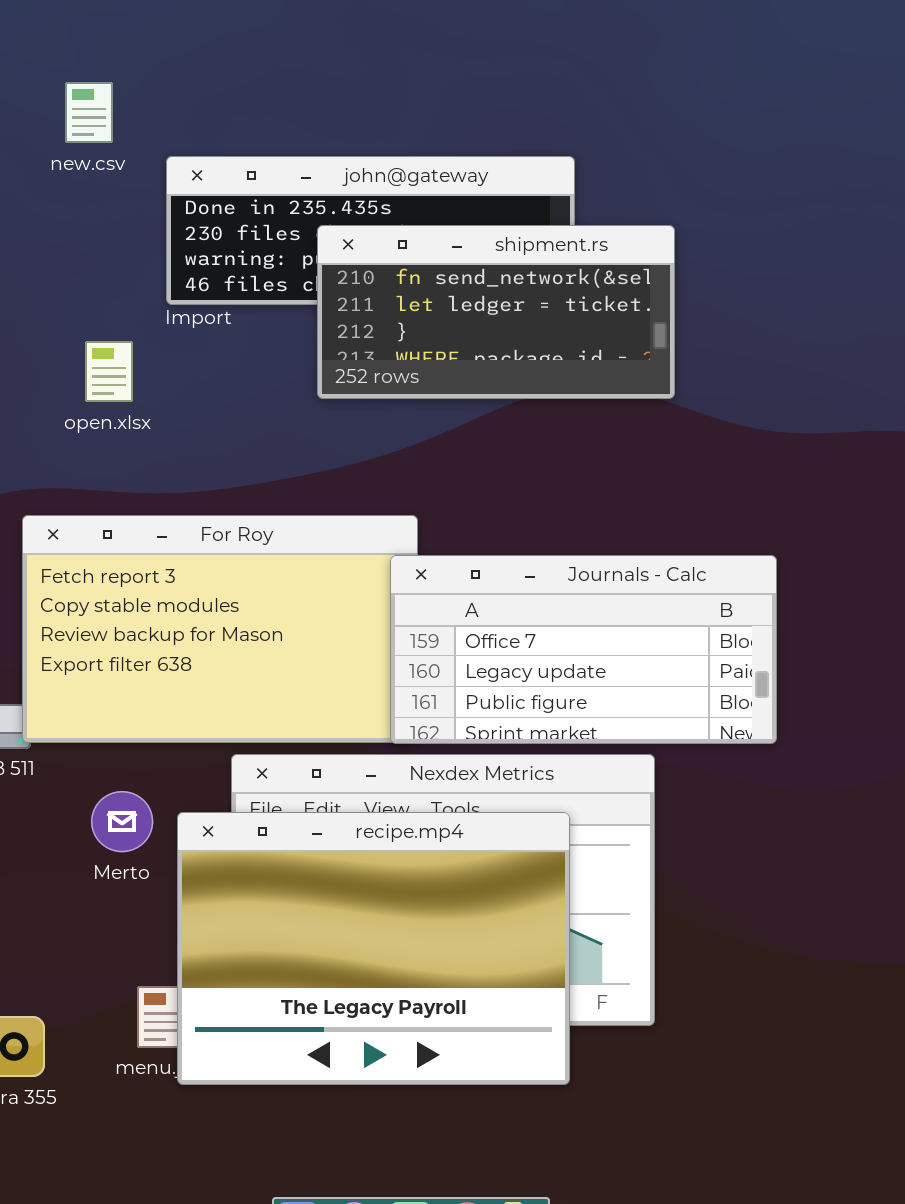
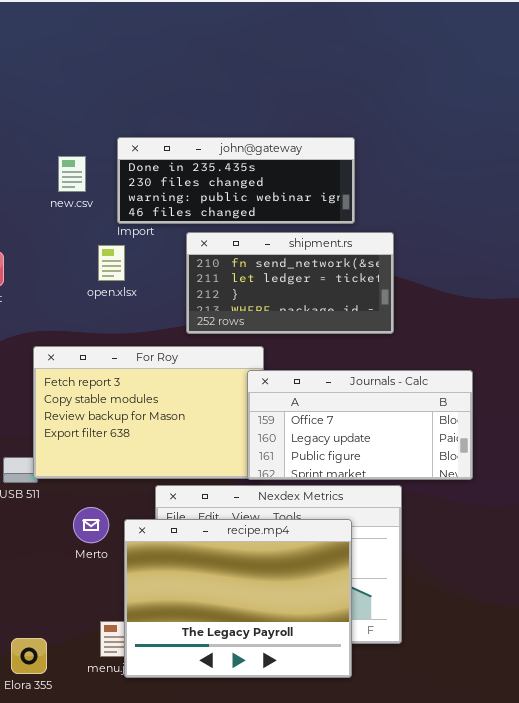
new.csv: [65,82,113,143] -> [58,156,86,192], moved
shipment.rs: [317,225,675,399] -> [186,232,394,334], moved
open.xlsx: [85,341,133,402] -> [98,245,125,281], moved

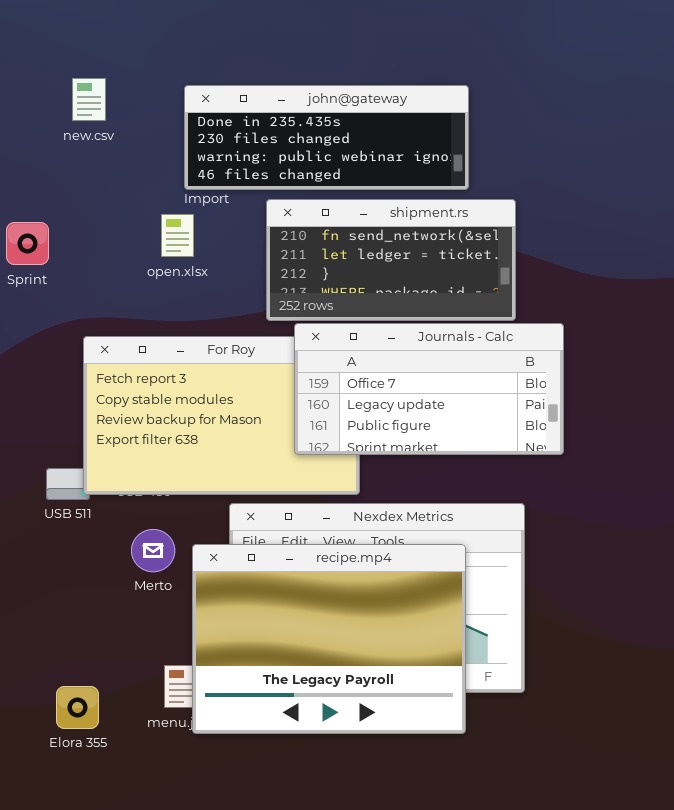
new.csv: [58,156,86,192] -> [72,78,106,121], moved
Journals - Calc: [247,370,473,480] -> [294,323,564,455], moved

